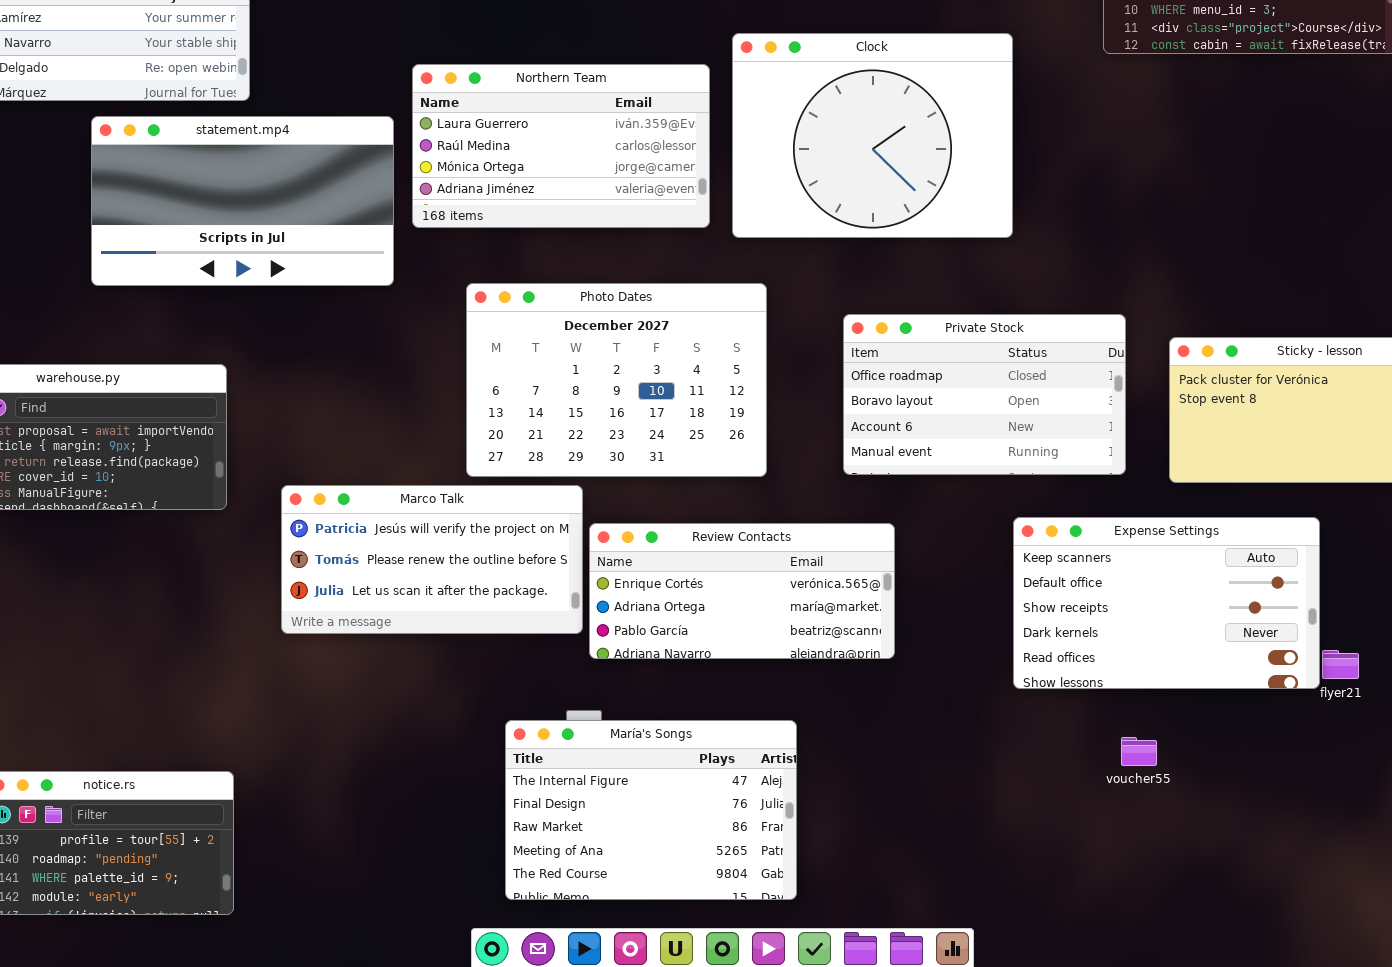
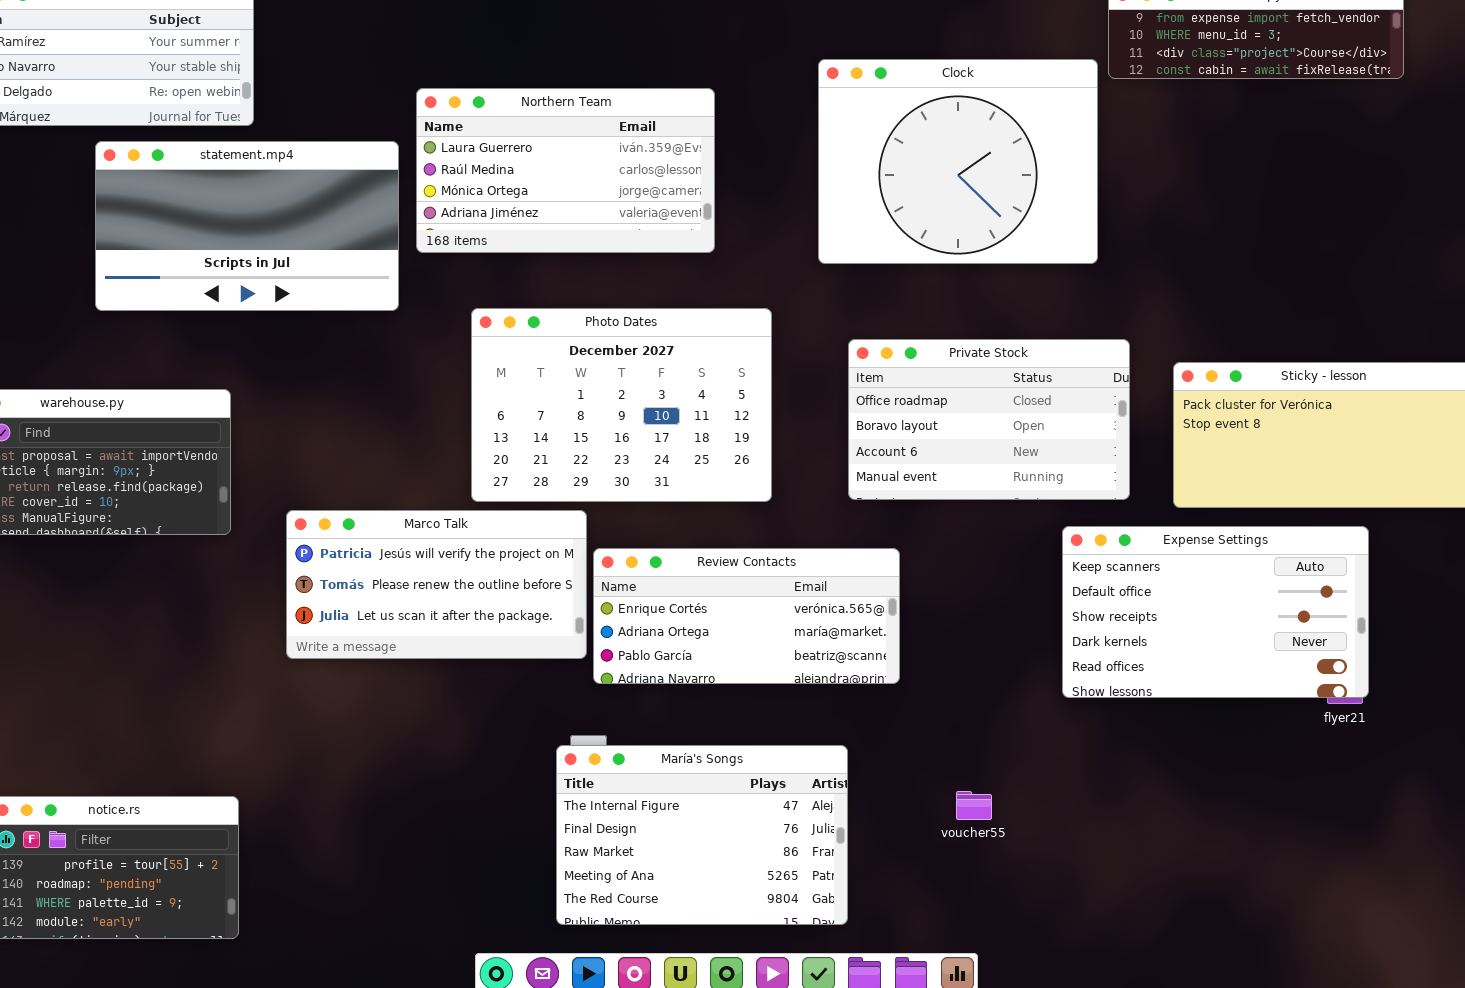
Clock: [732,33,1013,238] -> [818,59,1098,264], moved
Expense Settings: [1013,517,1320,689] -> [1062,526,1369,698], moved
María's Songs: [505,720,797,900] -> [556,745,848,925], moved
voucher55: [1121,737,1157,766] -> [956,791,992,820], moved

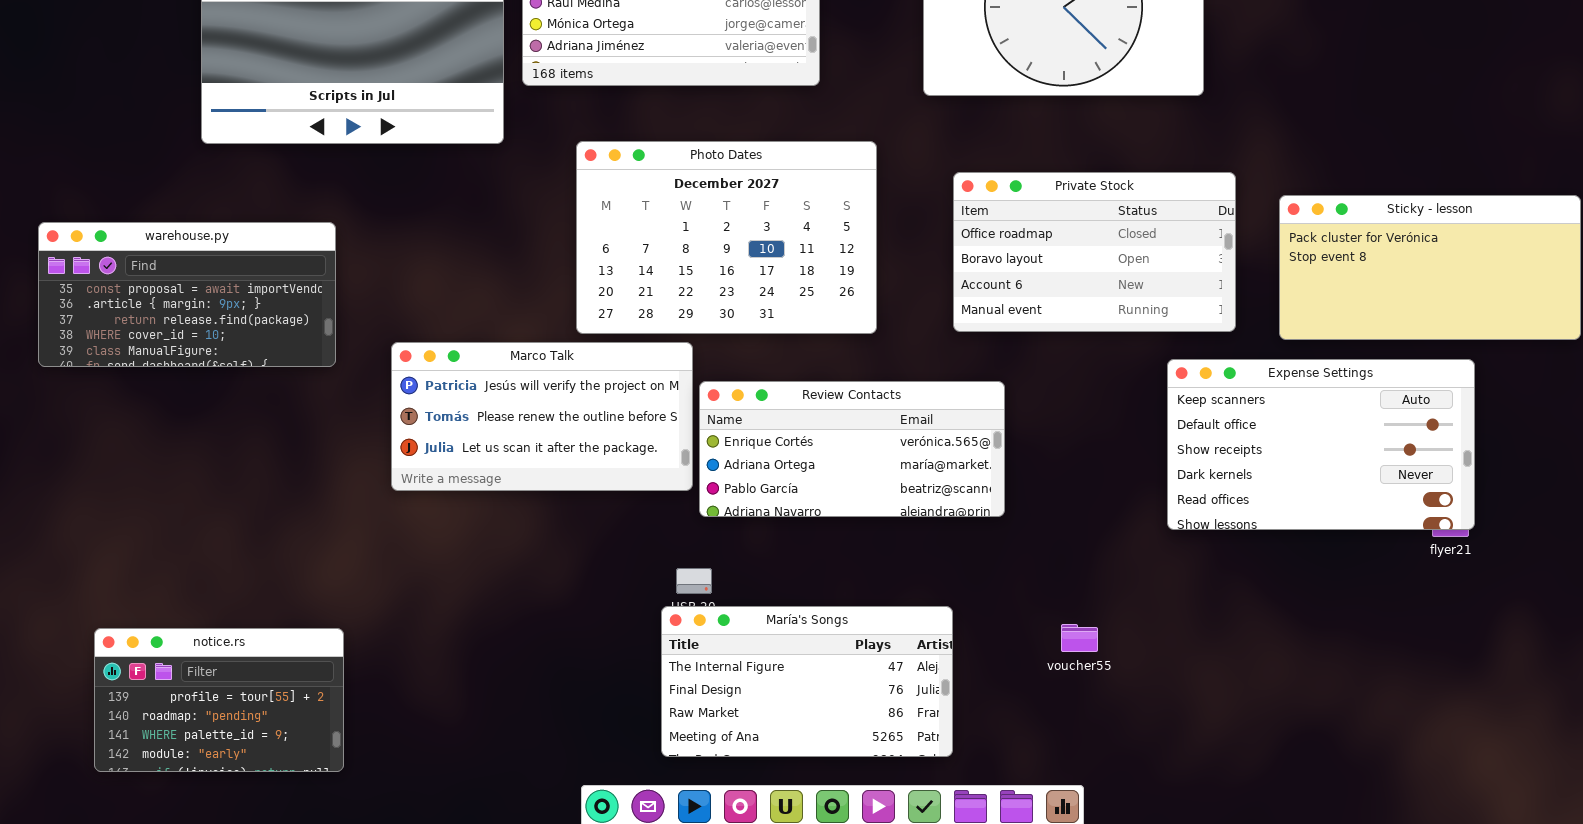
María's Songs: [556,745,848,925] -> [661,606,953,757], resized

